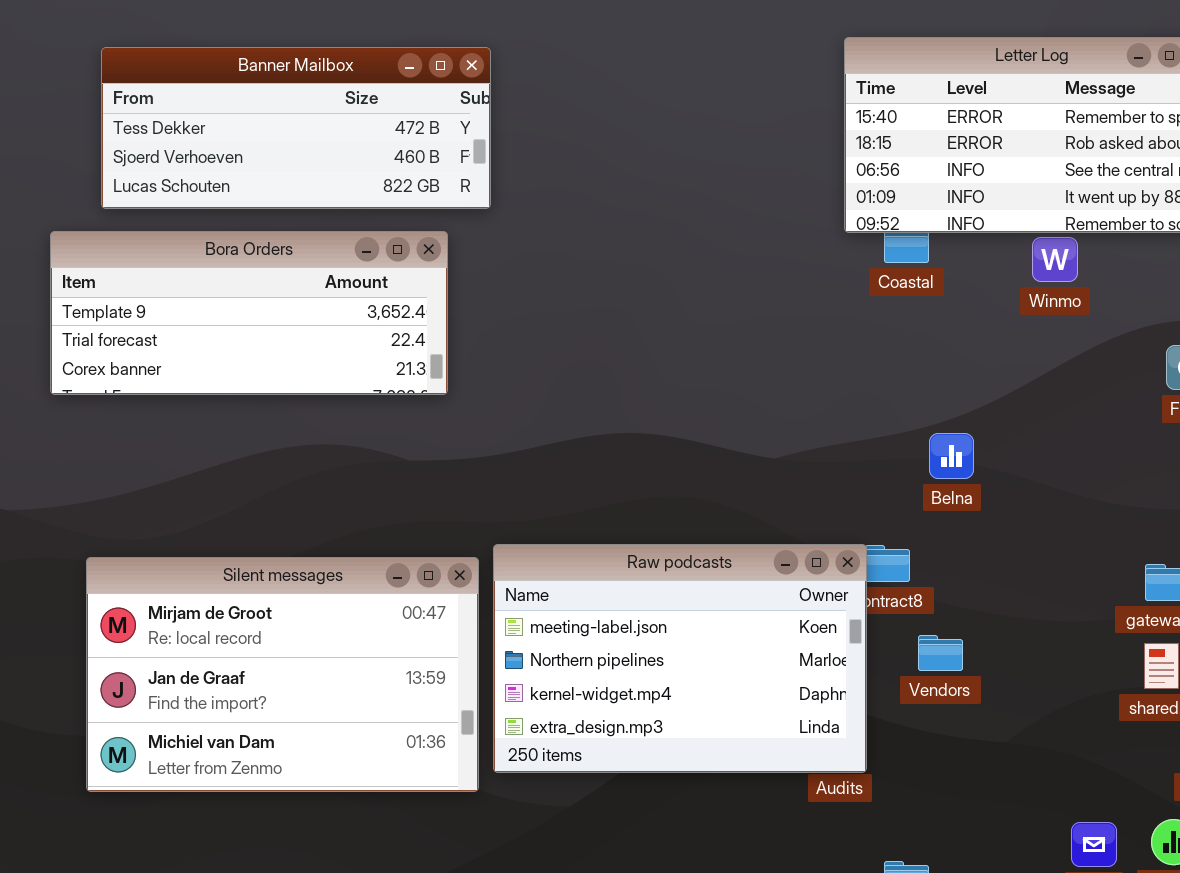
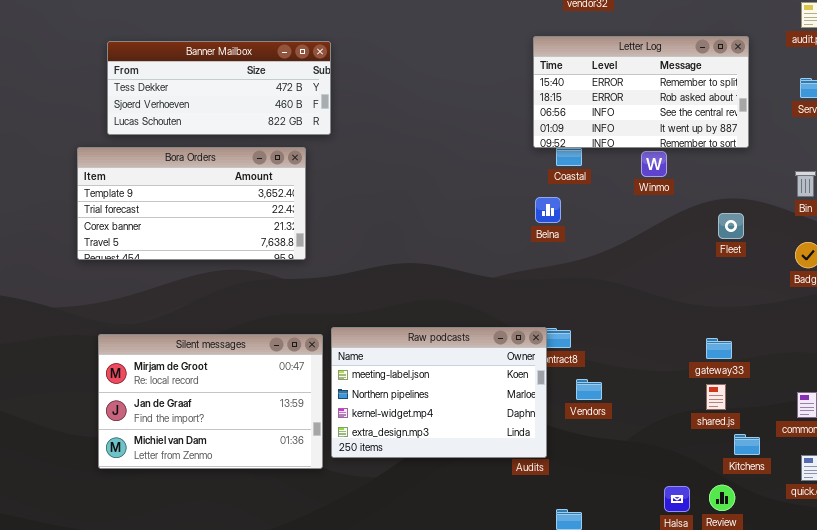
Bora Orders: [50,231,448,395] -> [77,147,306,260], resized
Belna: [929,433,974,479] -> [535,197,561,223], moved

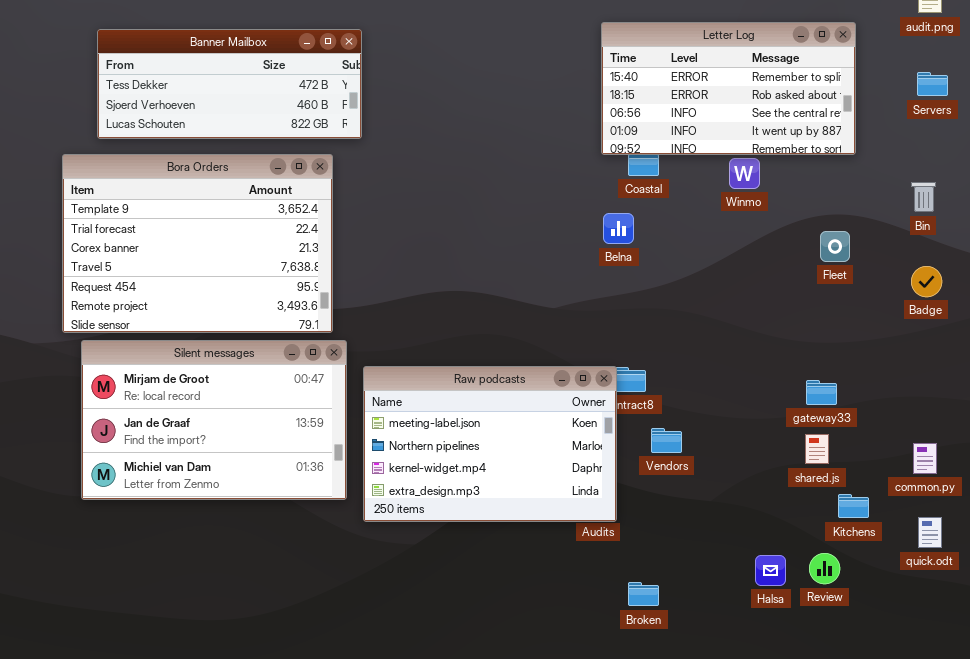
Bora Orders: [77,147,306,260] -> [62,154,333,333], resized
Silent messages: [98,334,323,469] -> [81,340,347,500], moved

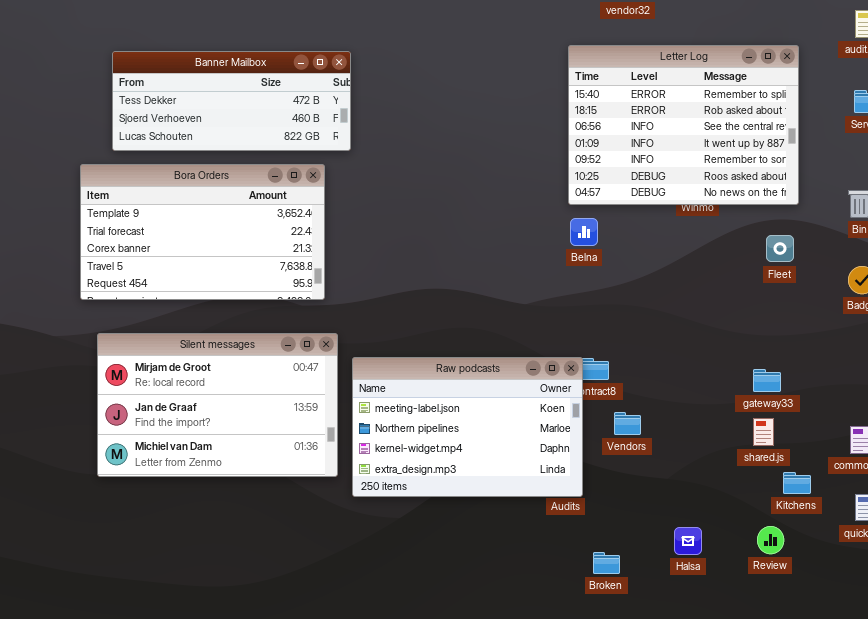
Letter Log: [601,22,856,155] -> [568,45,799,205], resized
Bora Orders: [62,154,333,333] -> [80,164,325,300], resized
Halsa: [755,555,786,586] -> [674,527,702,555], moved

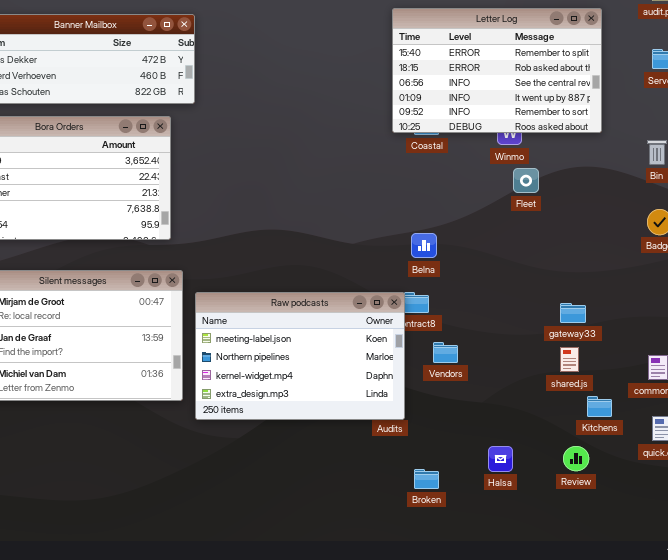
Letter Log: [568,45,799,205] -> [392,8,602,133], resized
Belna: [570,218,598,246] -> [411,233,437,258], moved
Fleet: [766,235,794,262] -> [513,168,539,193], moved

